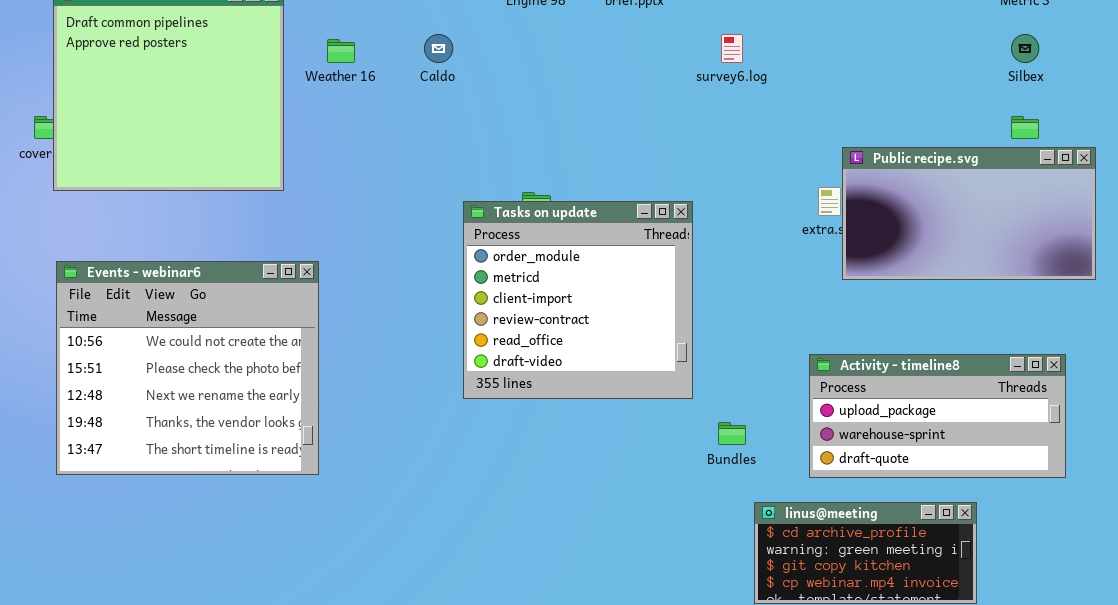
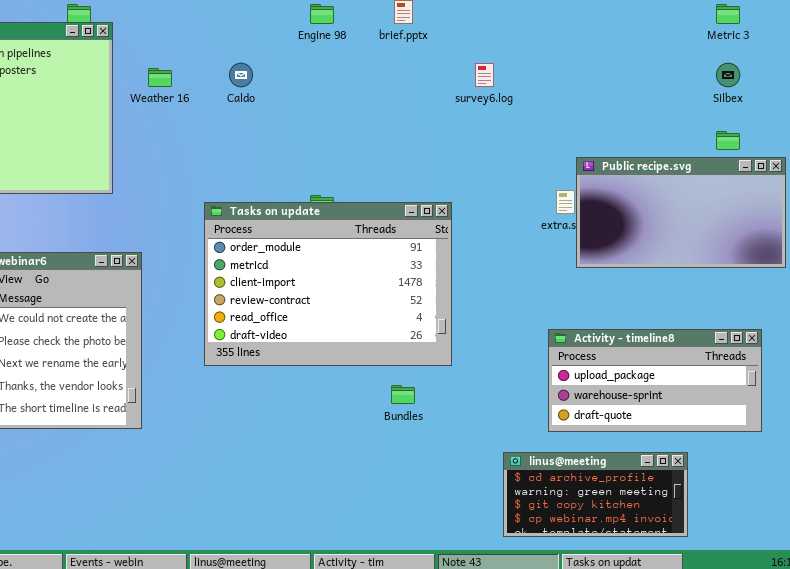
Tasks on update: [463,201,693,399] -> [204,202,452,366], resized
Bundles: [718,422,746,445] -> [391,385,415,404], moved

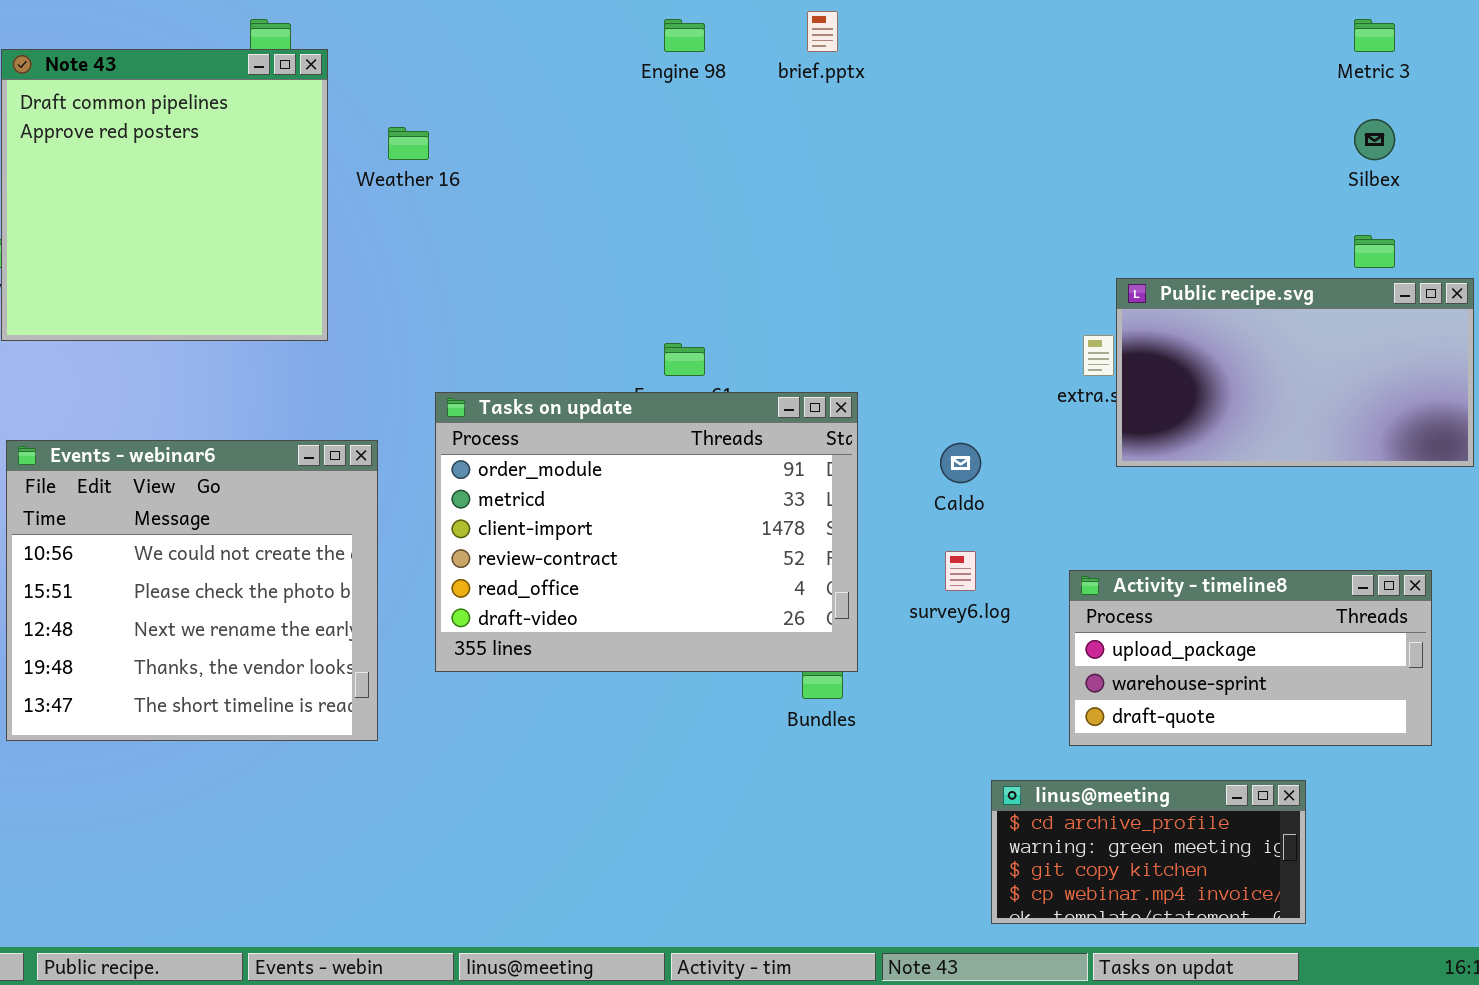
Caldo: [229,63,253,87] -> [940,443,981,483], moved
survey6.log: [475,63,494,87] -> [945,551,976,591], moved
Tasks on update: [204,202,452,366] -> [435,392,858,672], moved

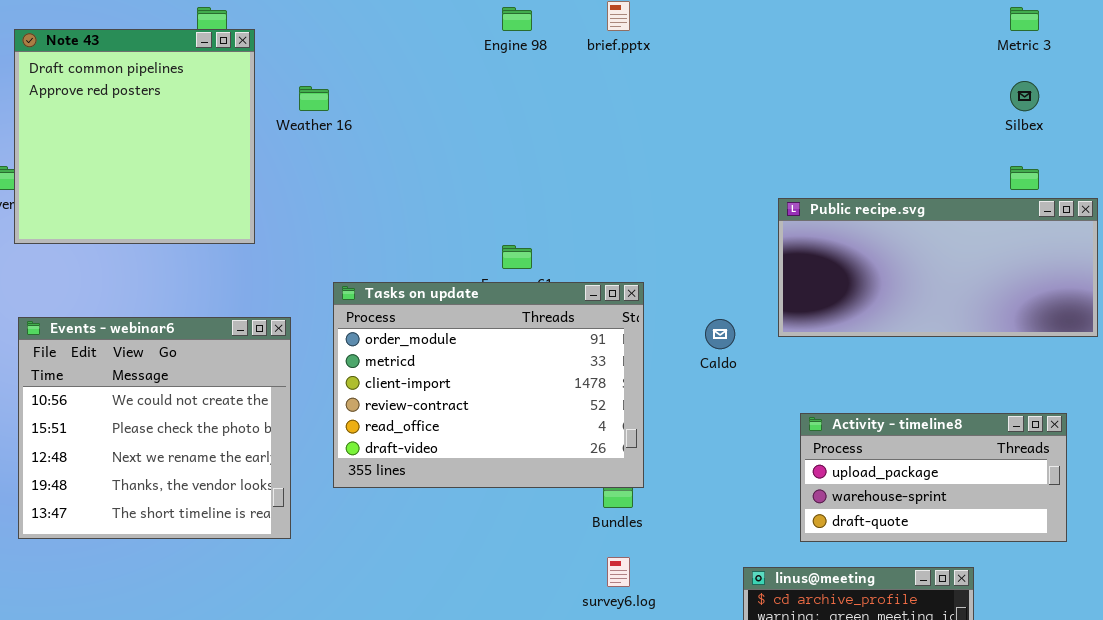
Public recipe.svg: [1116,278,1474,467] -> [778,198,1098,337], resized
survey6.log: [945,551,976,591] -> [607,557,630,587], moved

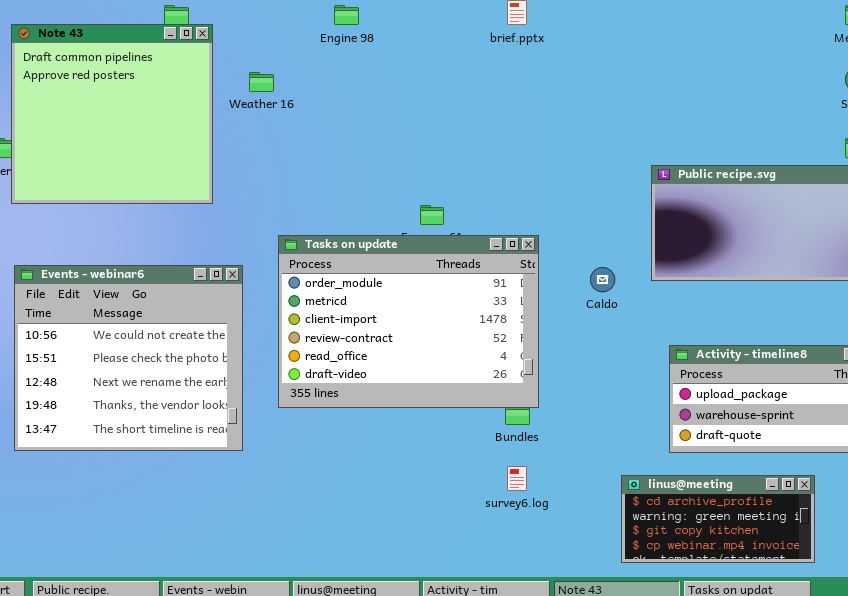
Engine 98: [502,7,532,31] -> [334,5,359,25], moved

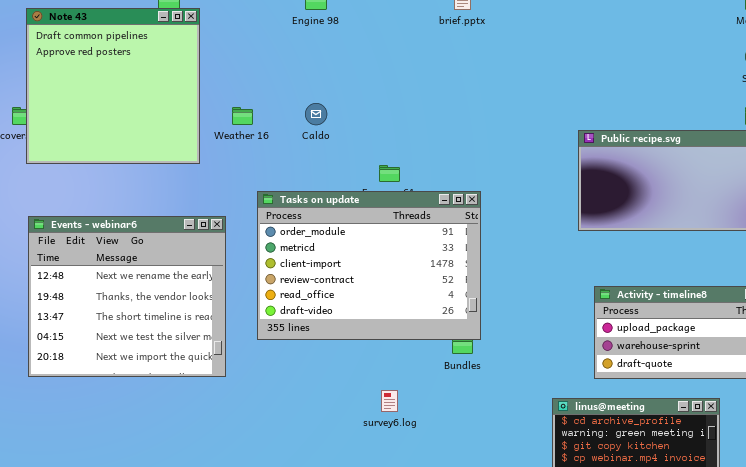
Weather 16: [249,72,274,92] -> [232,107,253,125], moved
Events - webinar6: [14,265,243,451] -> [28,216,226,377], scrolled down 2 rows
Caldo: [590,267,615,292] -> [305,103,327,125], moved
survey6.log: [507,466,527,491] -> [381,390,398,412], moved

